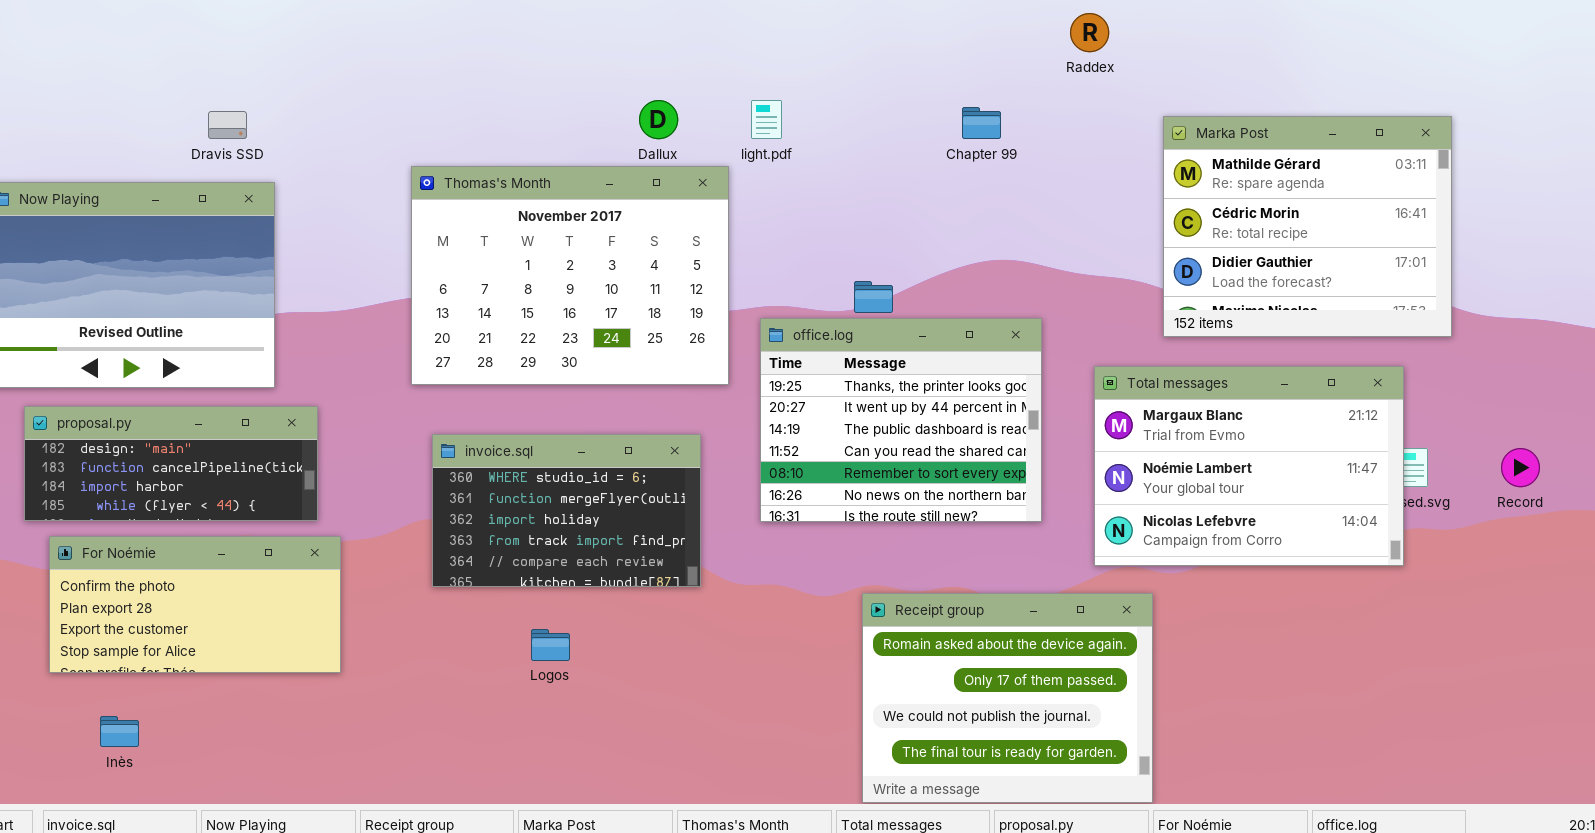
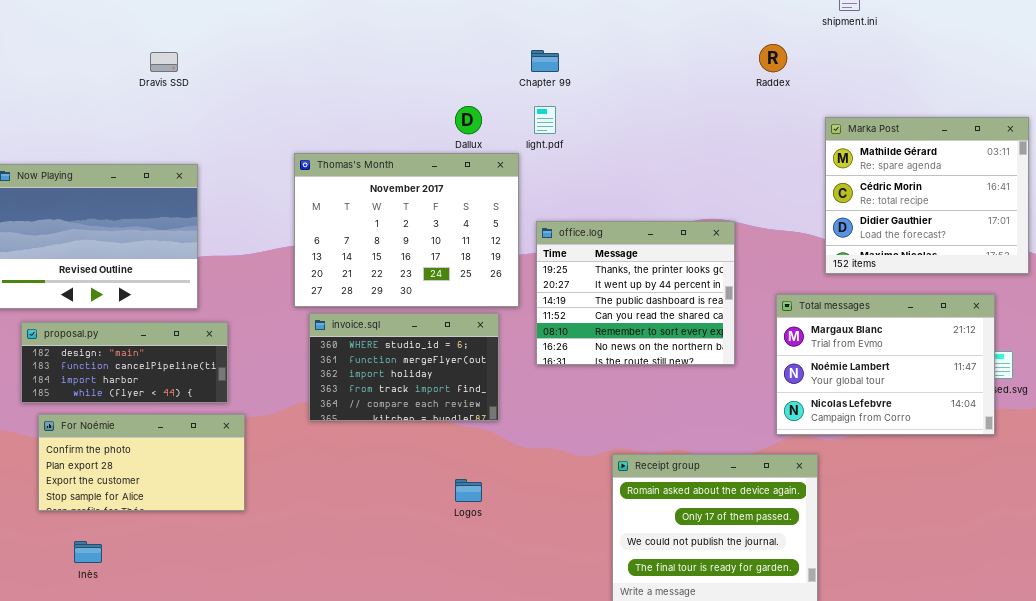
Chapter 99: [962,107,1001,139] -> [531,50,559,72], moved
Dravis SSD: [208,111,247,139] -> [150,52,178,72], moved
office.log: [760,318,1042,522] -> [536,221,735,365], moved
invoice.sql: [432,434,701,587] -> [309,313,499,421], moved
Logos: [531,629,570,661] -> [455,479,482,502], moved

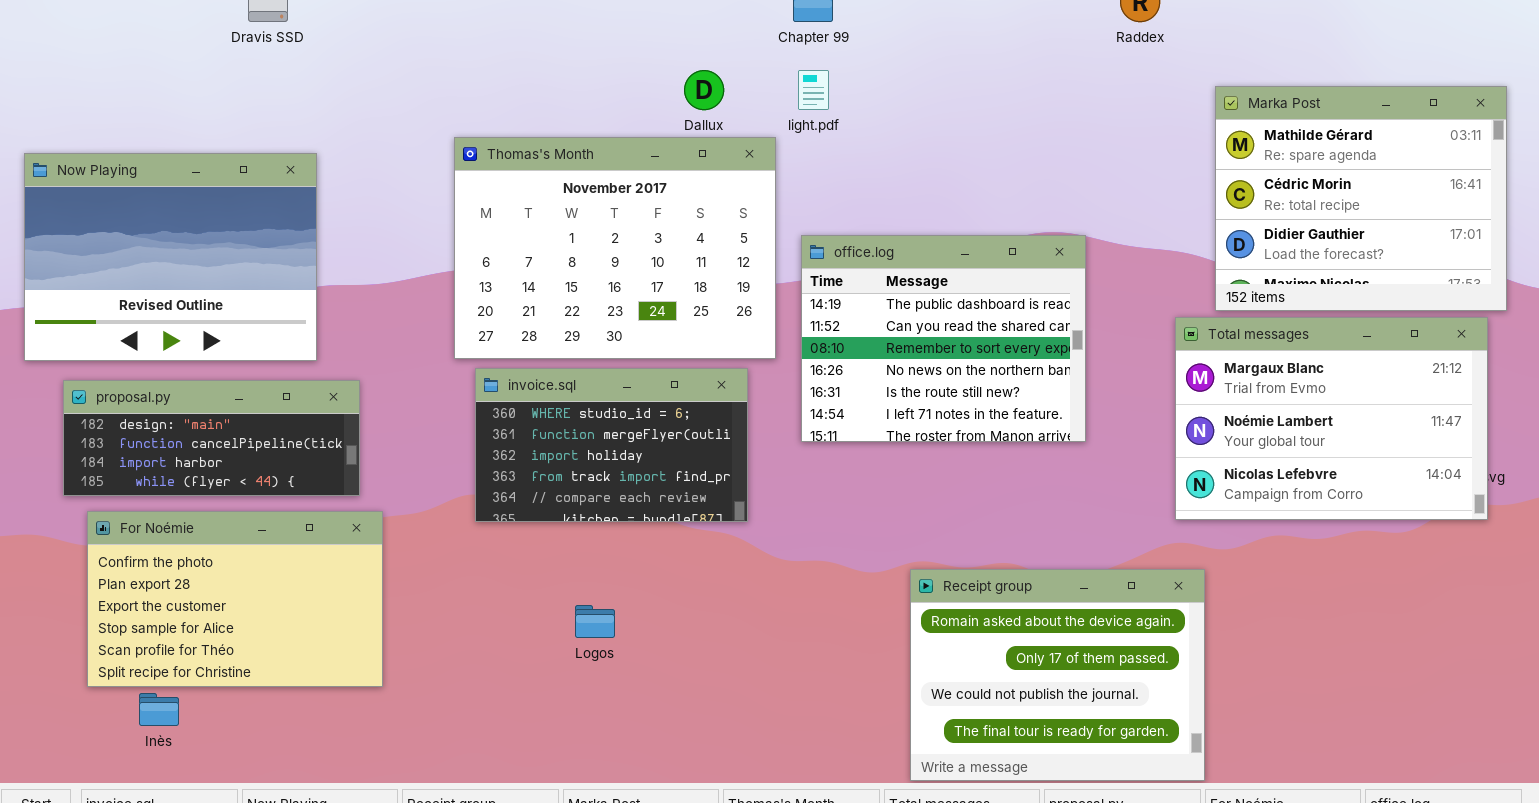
office.log: [536,221,735,365] -> [801,235,1086,442], scrolled down 2 rows
Total messages: [776,294,995,435] -> [1175,317,1488,520], moved
For Noémie: [38,414,245,511] -> [87,511,383,687], resized
Logos: [455,479,482,502] -> [575,605,615,638], moved

